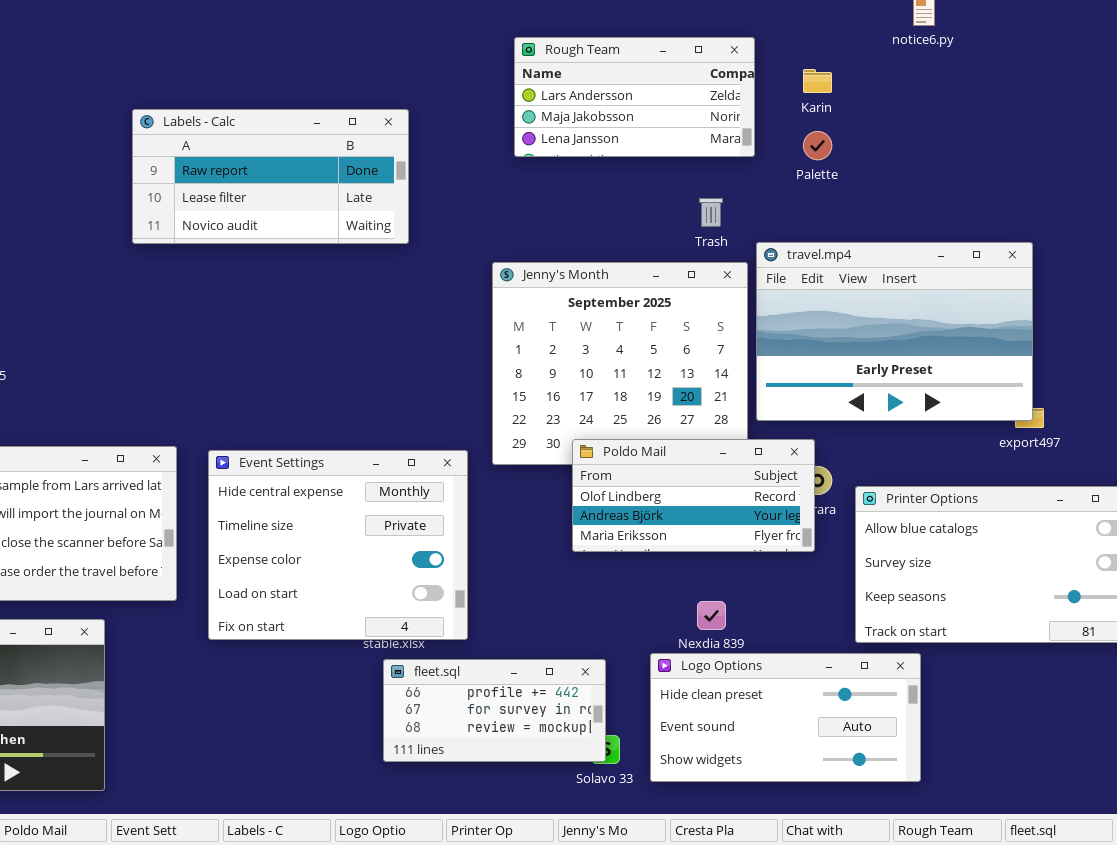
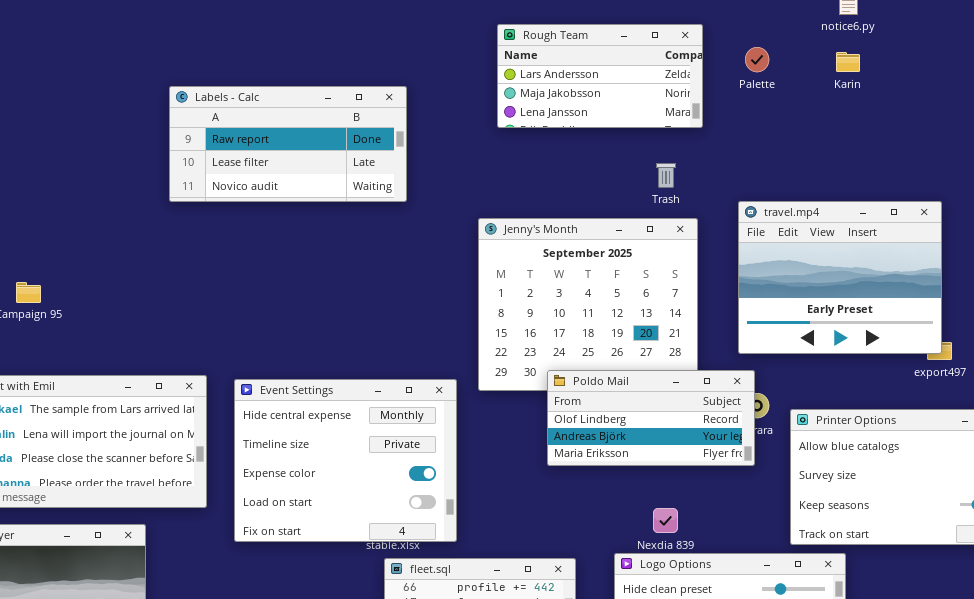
Karin: [803,69,832,93] -> [836,52,860,72], moved
Palette: [803,131,832,160] -> [745,47,769,72], moved
travel.mp4: [756,242,1033,421] -> [738,201,942,354], resized

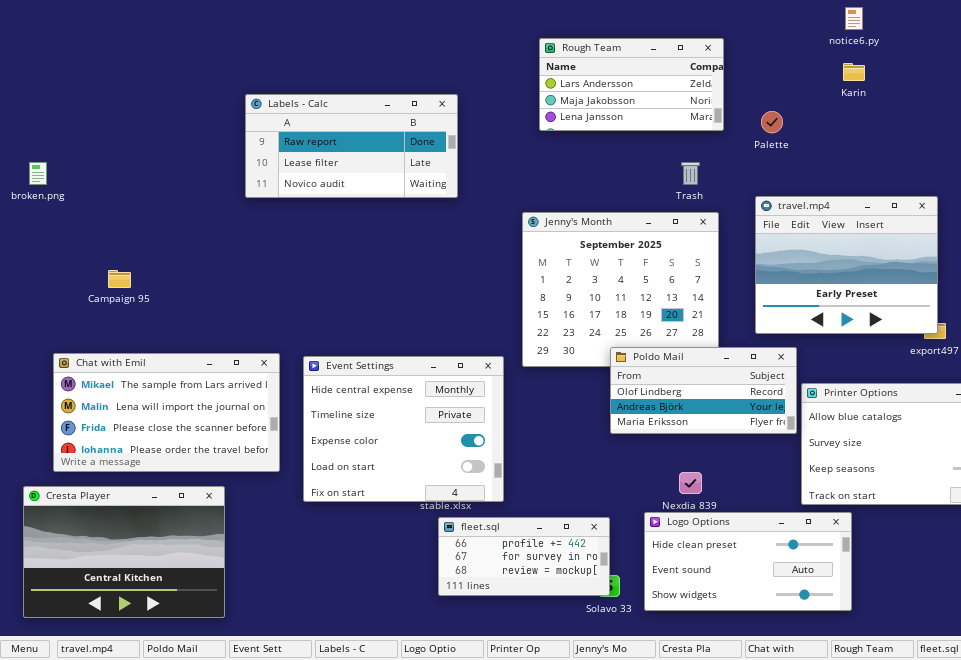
Palette: [745,47,769,72] -> [761,111,783,133], moved
Poldo Mail: [547,370,755,466] -> [610,347,797,434], moved

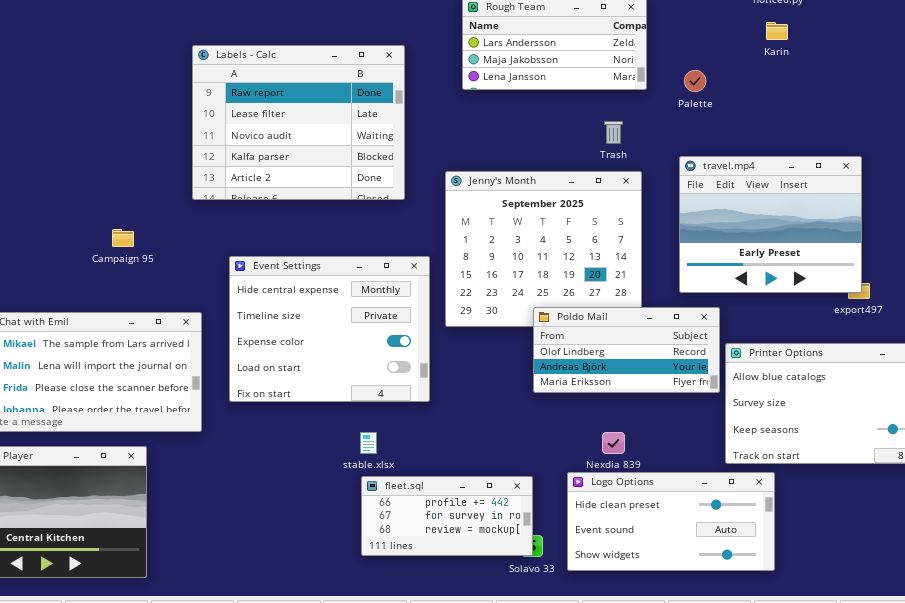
Labels - Calc: [245,94,458,198] -> [192,45,405,200], moved, resized
Campaign 95: [108,270,131,288] -> [112,229,134,247], moved
Event Settings: [303,356,504,502] -> [229,256,430,402], moved

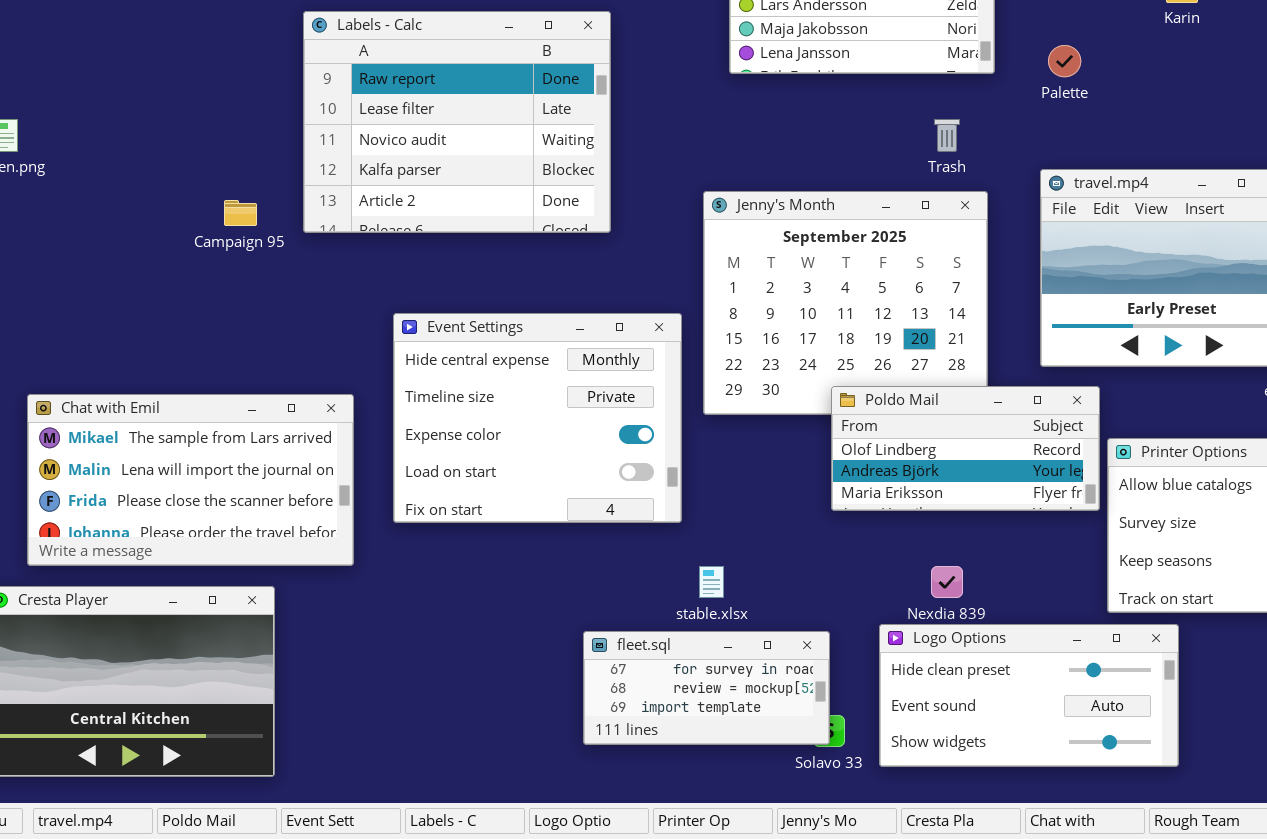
Labels - Calc: [192,45,405,200] -> [303,11,611,233], moved
Campaign 95: [112,229,134,247] -> [224,200,257,226], moved
stable.xlsx: [360,432,377,454] -> [699,566,724,598], moved
fleet.sql: [361,476,533,556] -> [583,631,830,745], scrolled down 1 row

